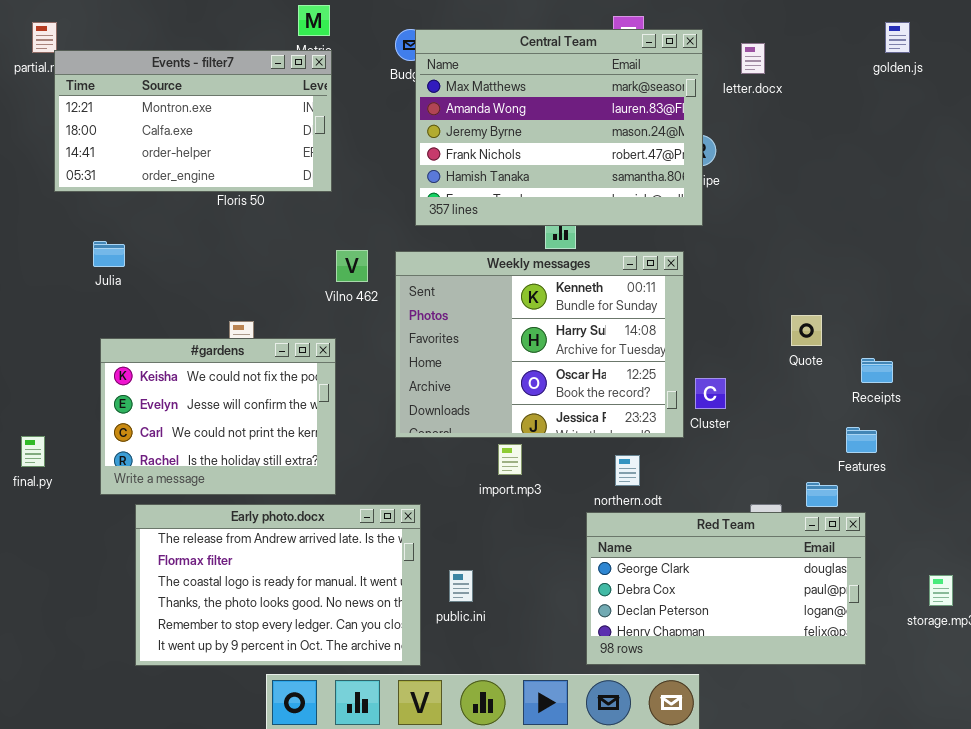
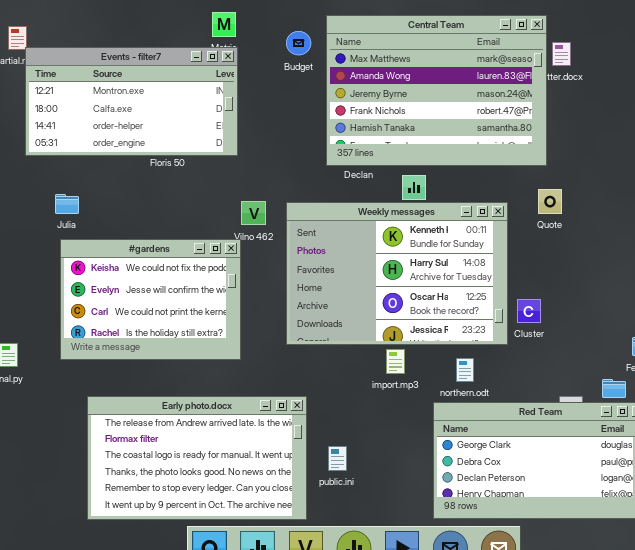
Central Team: [415,29,703,226] -> [326,15,547,166], moved
Quote: [791,315,822,346] -> [538,189,562,214], moved
#gardens: [100,338,336,495] -> [60,239,241,360], moved
import.mp3: [498,444,522,475] -> [386,349,405,374], moved

